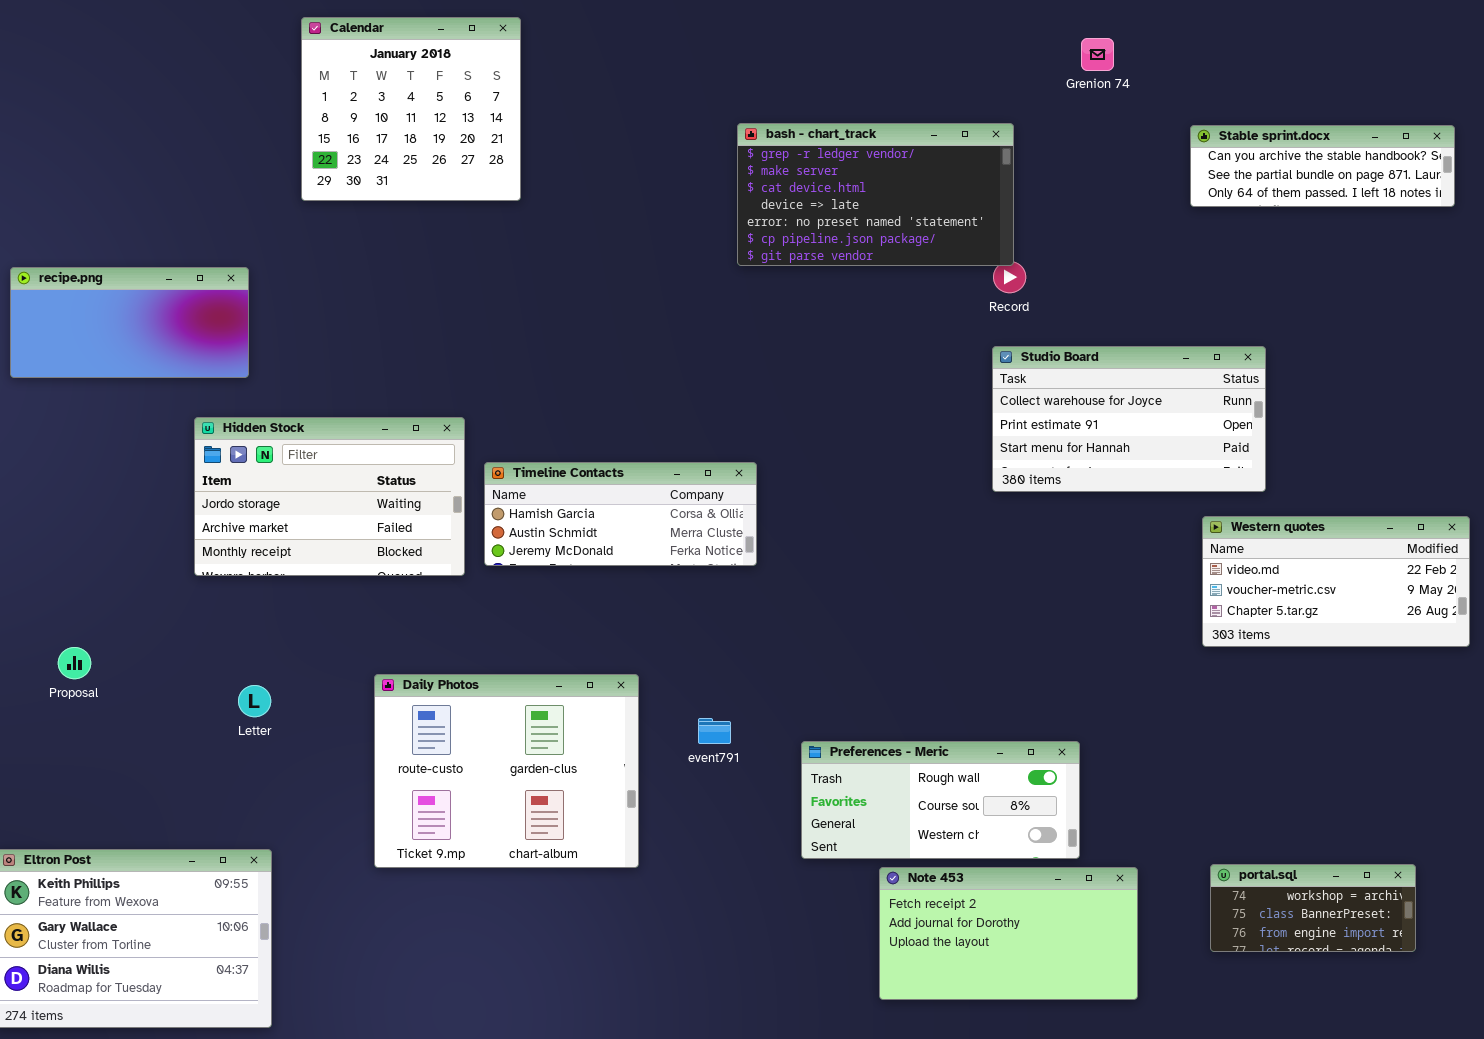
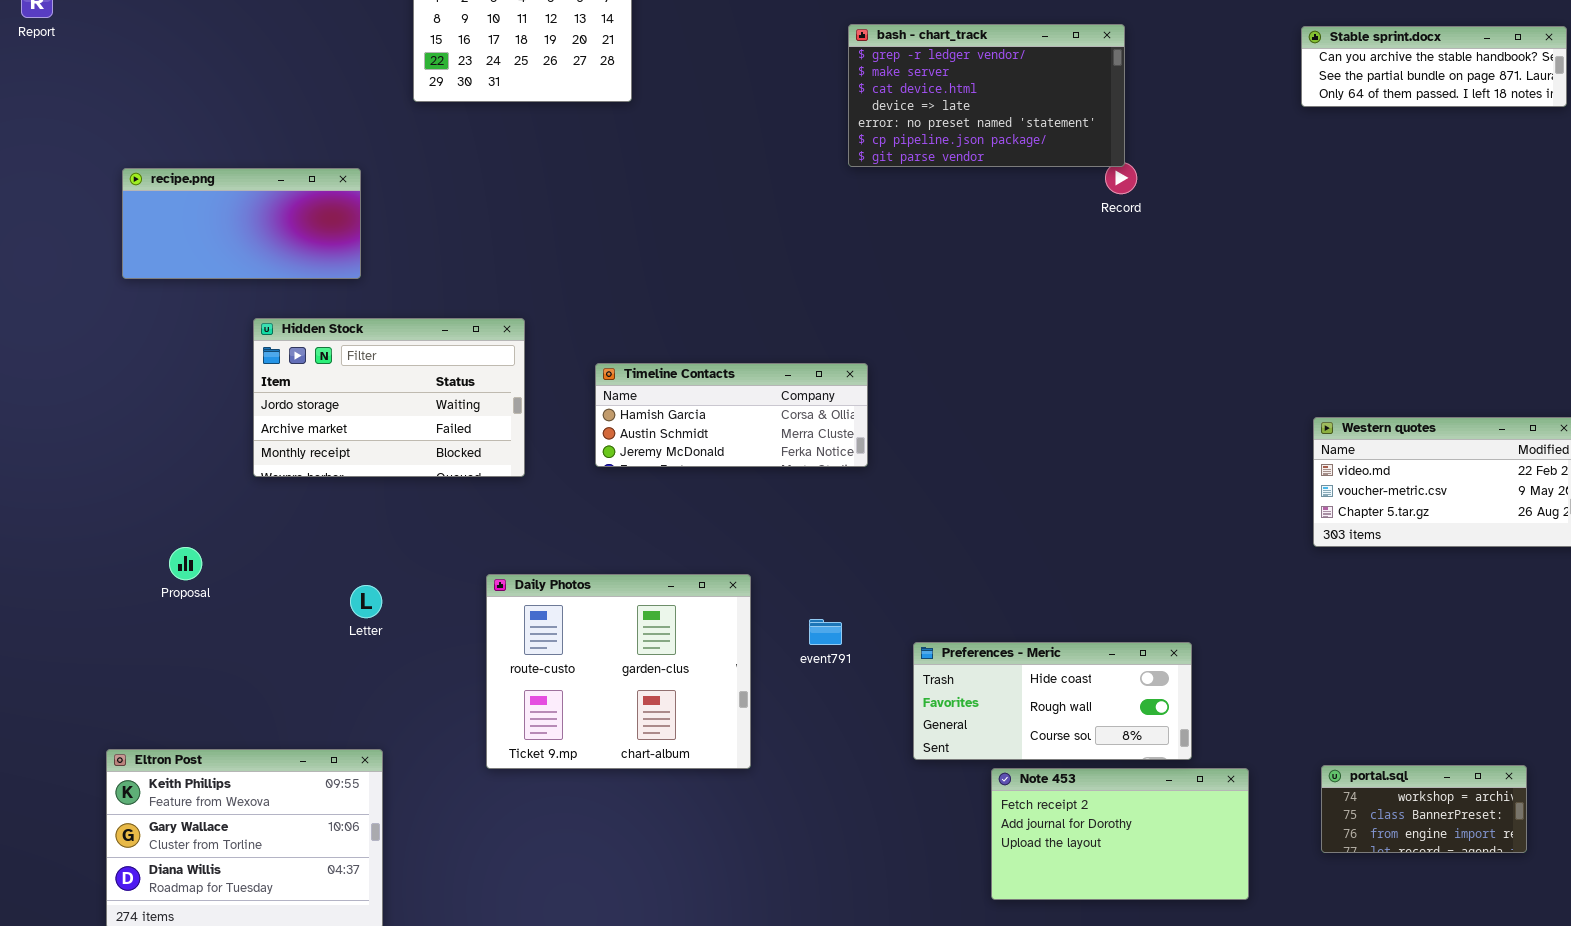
Studio Board: [992,346,1266,492] -> none, closed
Hidden Stock: [194,417,465,576] -> [253,318,525,477], moved
Preferences - Meric: [801,741,1080,859] -> [913,642,1192,760], scrolled up 1 row

